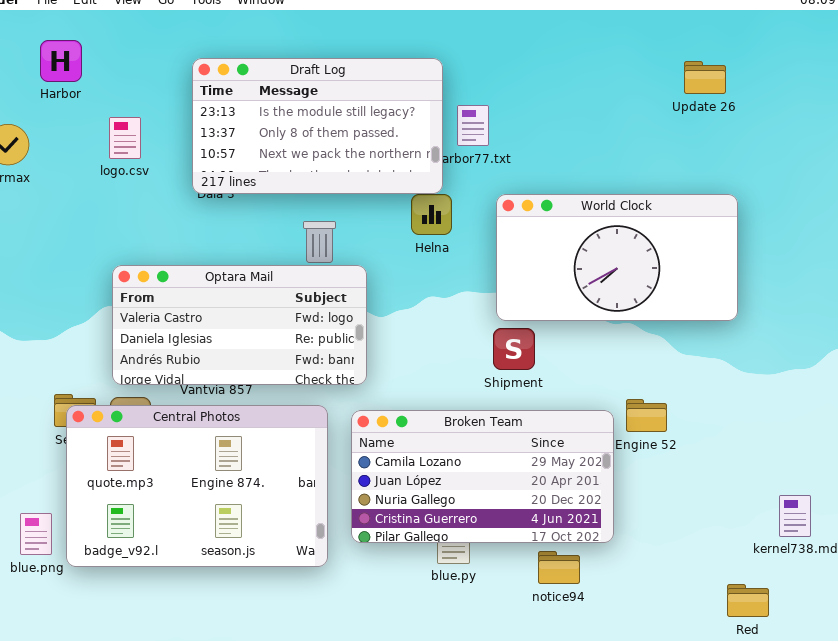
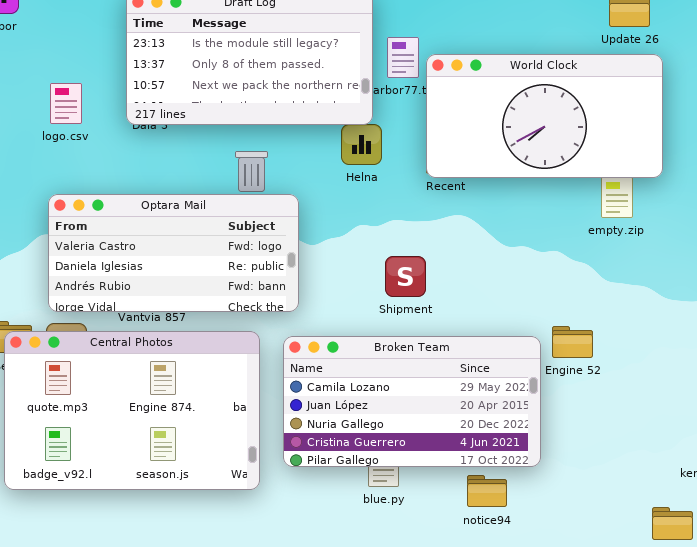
logo.csv: [109,117,141,159] -> [50,83,82,124], moved
World Clock: [496,194,738,321] -> [426,54,663,178], moved
Shipment: [493,328,535,370] -> [385,256,426,297], moved

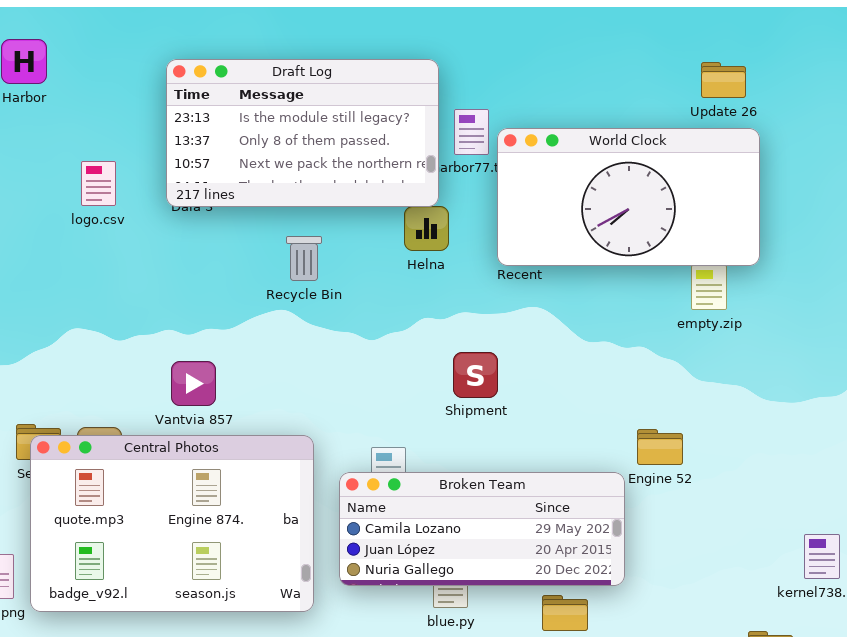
Optara Mail: [48,194,299,312] -> none, closed
Broken Team: [283,336,541,467] -> [339,472,625,586], resized

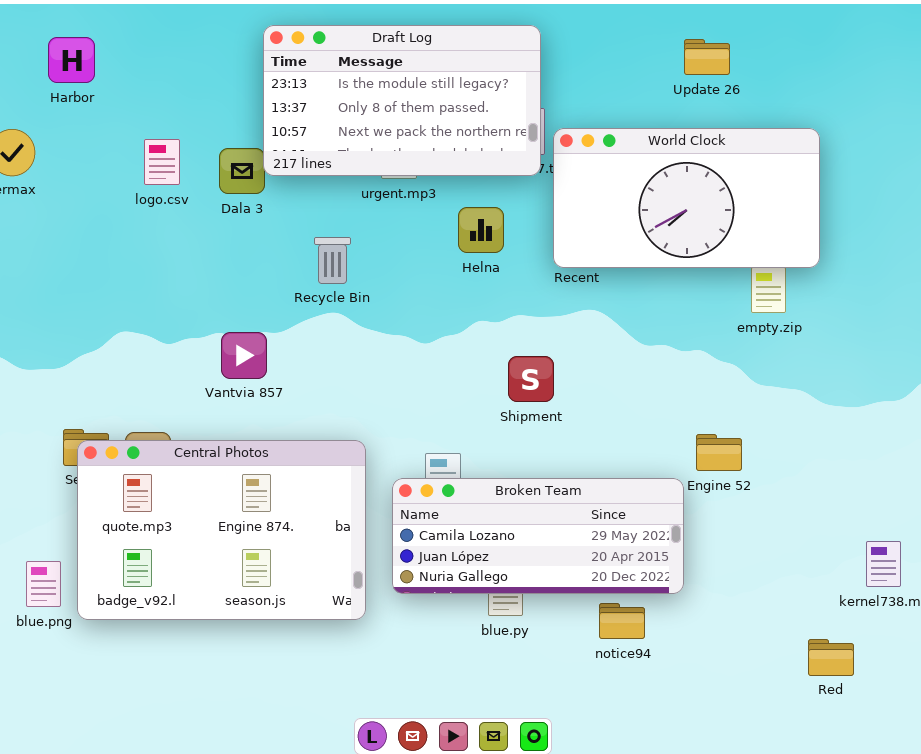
Draft Log: [166,59,439,207] -> [263,25,541,176], moved
Update 26: [701,62,746,98] -> [684,39,730,75], moved
logo.csv: [81,161,116,206] -> [144,139,180,185], moved
Recycle Bin: [286,236,322,281] -> [314,237,351,284], moved
Vantvia 857: [171,361,216,406] -> [221,332,267,379], moved

